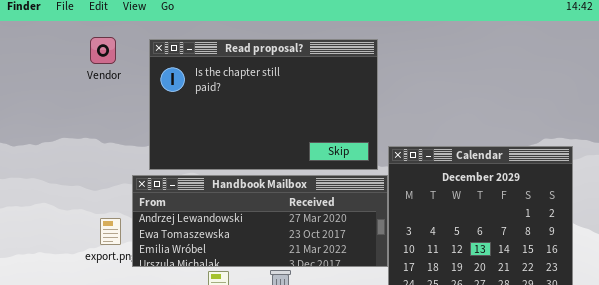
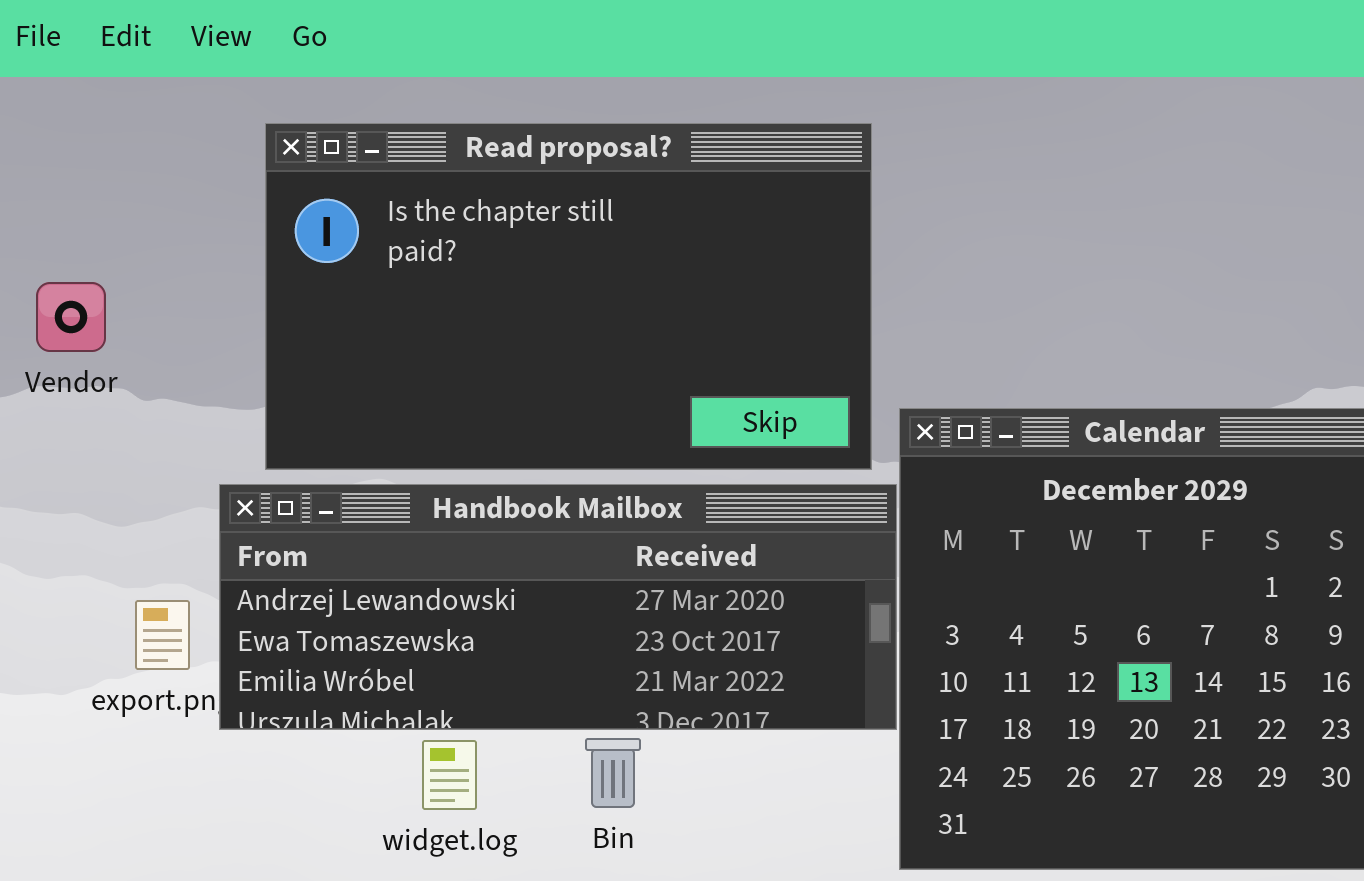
Vendor: [90,37,116,64] -> [36,282,106,352], moved

